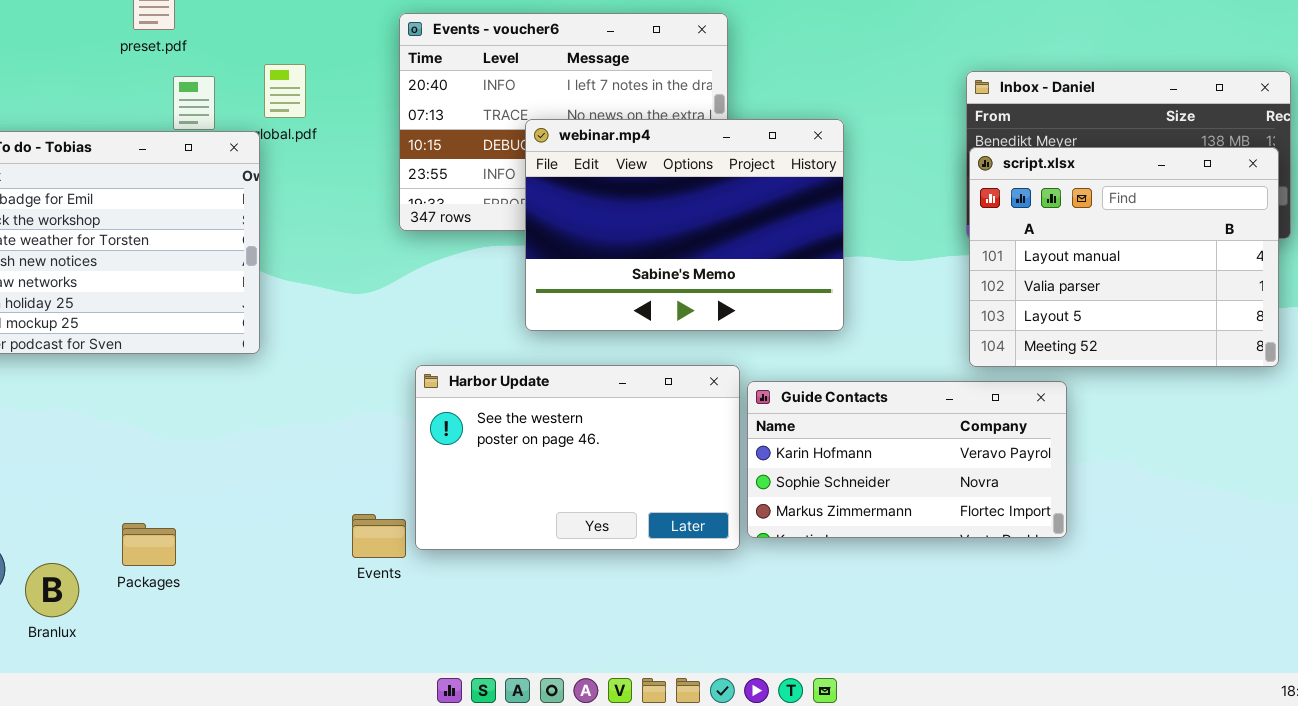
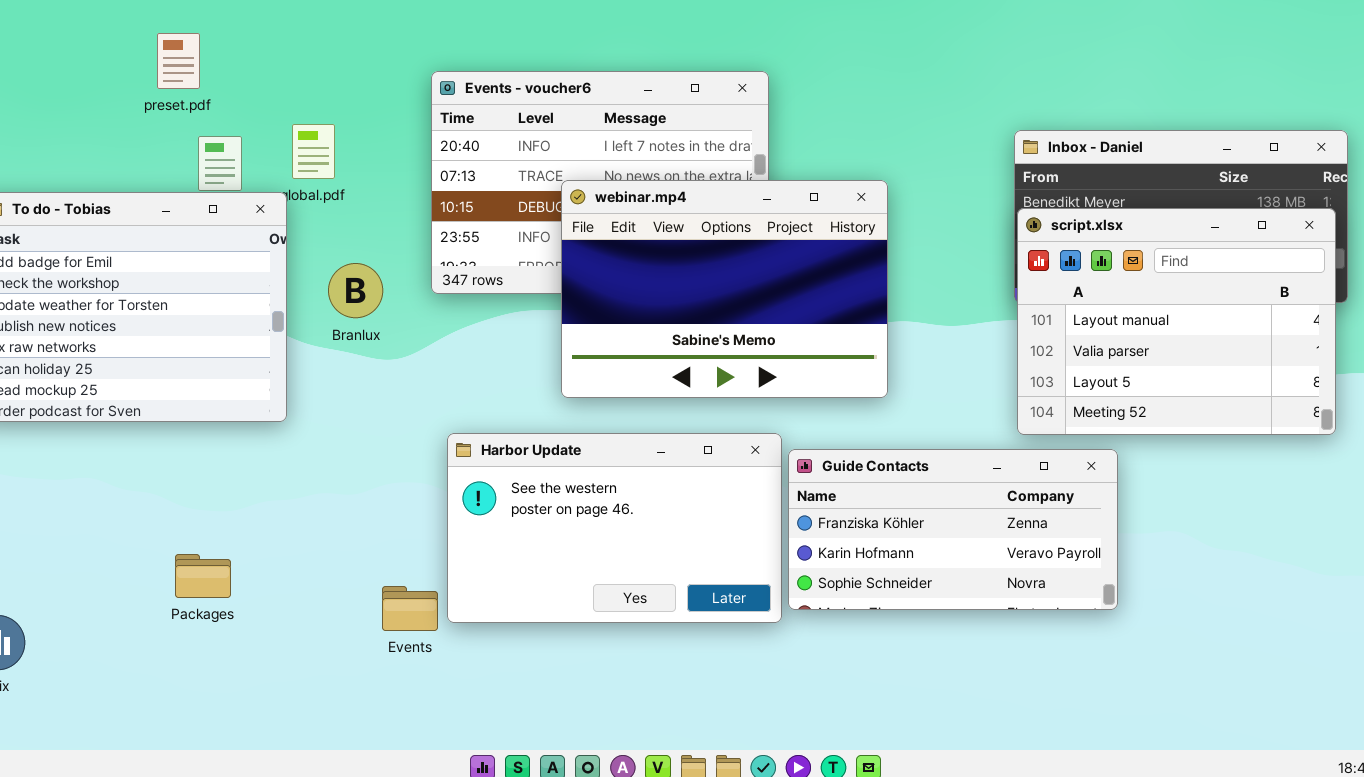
Guide Contacts: [747,381,1067,538] -> [788,449,1118,610], scrolled up 1 row
Packages: [122,523,176,566] -> [175,554,231,598], moved
Branlux: [25,563,79,617] -> [328,263,383,318], moved

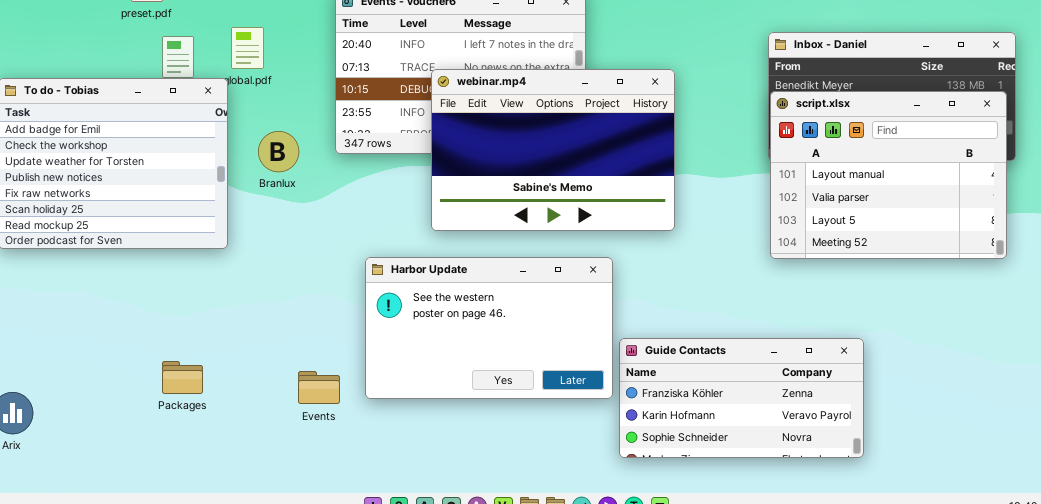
Harbor Update: [447,433,782,623] -> [365,257,613,399], moved
Guide Contacts: [788,449,1118,610] -> [619,338,864,458], moved
Packages: [175,554,231,598] -> [162,361,203,394], moved

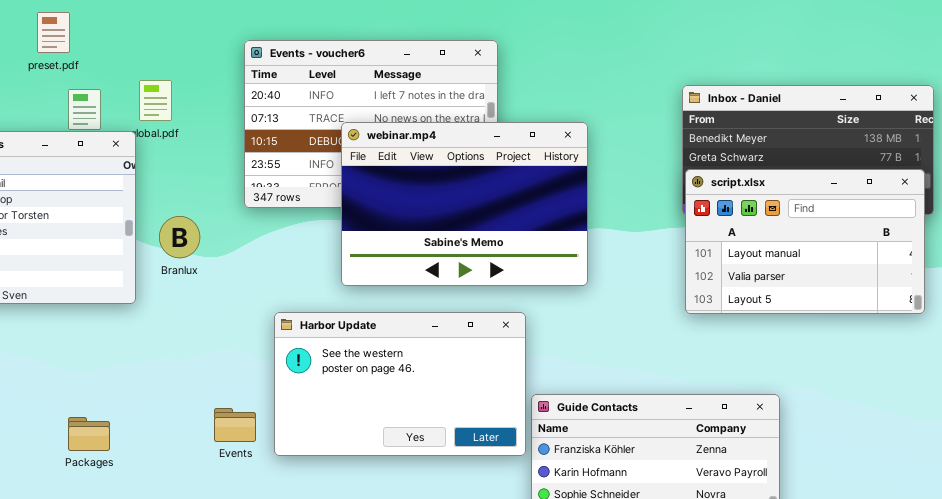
script.xlsx: [770,91,1007,259] -> [685,169,925,314], resized
Branlux: [258,131,299,172] -> [159,216,200,258], moved
Events: [298,371,340,404] -> [214,408,256,442], moved

